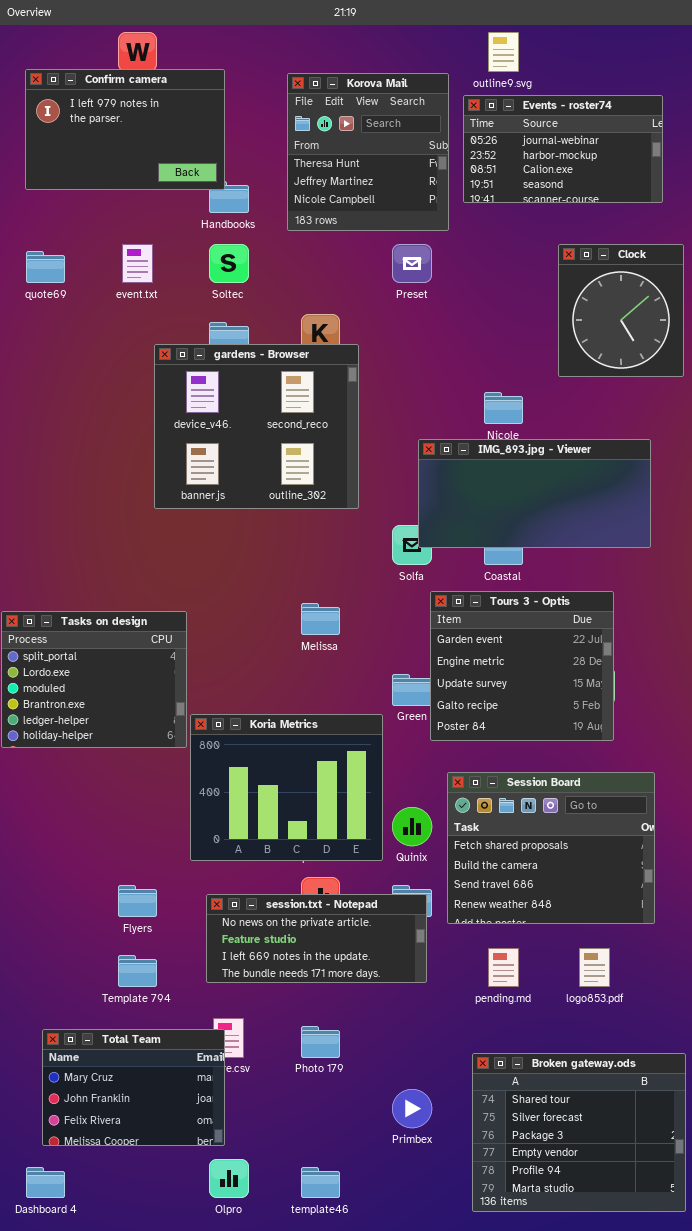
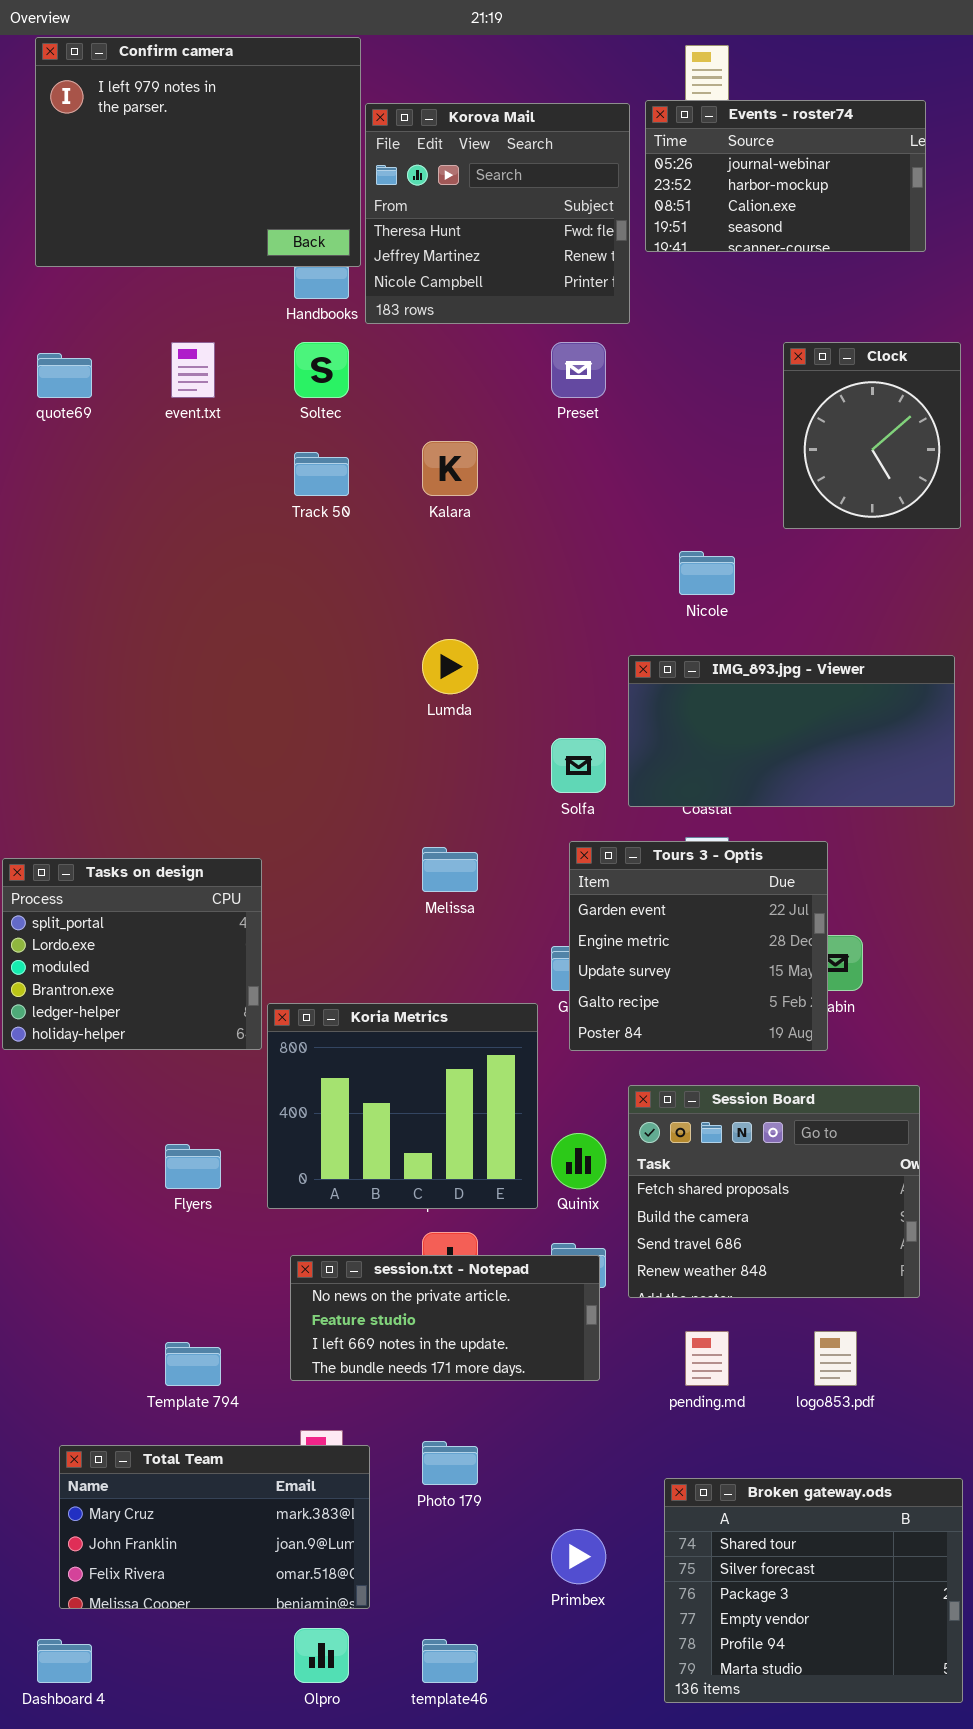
Confirm camera: [25,69,225,190] -> [35,37,361,267], resized
Korova Mail: [287,73,449,231] -> [365,103,630,324], resized
Events - roster74: [463,95,663,203] -> [645,100,926,252], moved
gardens - Browser: [154,344,359,509] -> none, closed
IMG_893.jpg - Viewer: [418,439,651,548] -> [628,655,955,807], moved
Tours 3 - Optis: [430,591,614,741] -> [569,841,828,1051], moved
Flyers: [118,885,157,917] -> [165,1144,221,1189], moved
Total Team: [42,1029,225,1146] -> [59,1445,370,1609], resized

